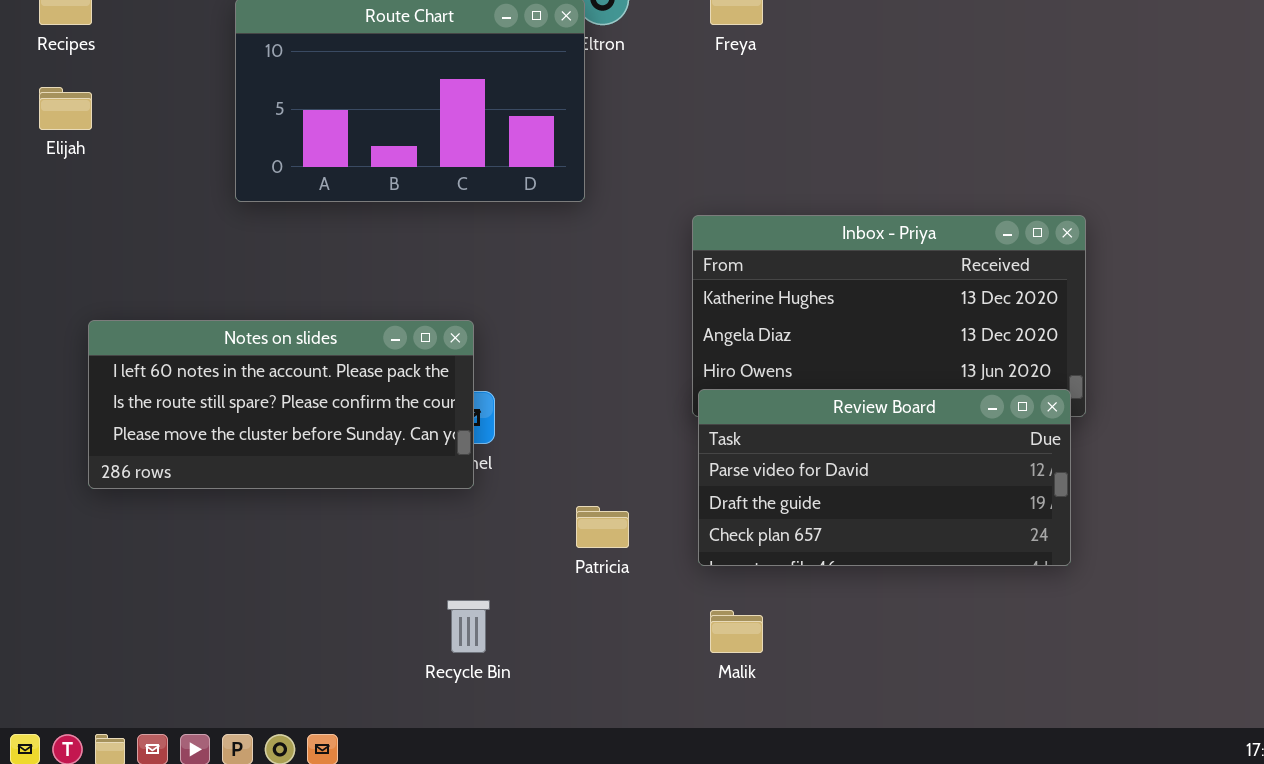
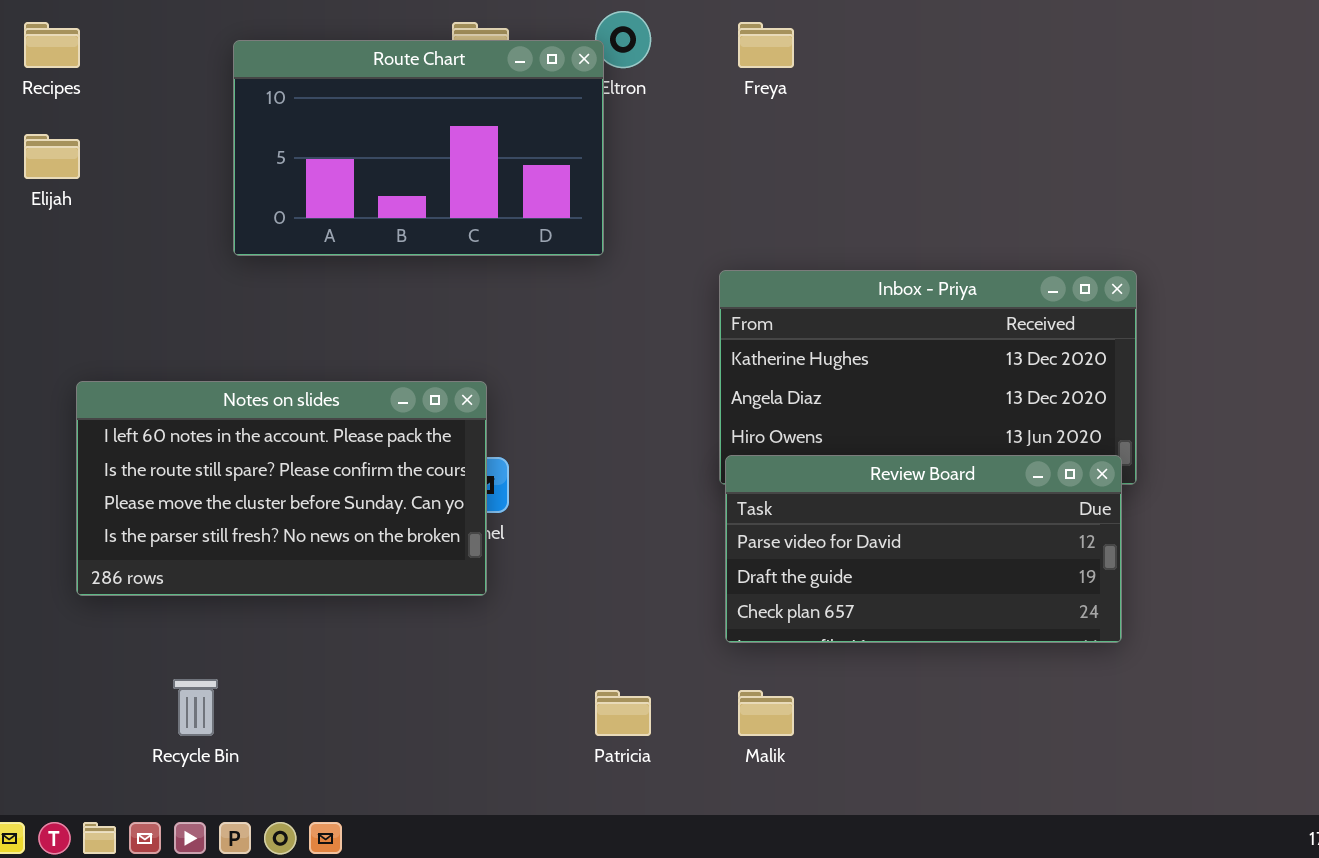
Notes on slides: [88,320,474,489] -> [76,381,487,596], resized
Patricia: [576,506,629,548] -> [595,690,651,736], moved
Recycle Bin: [447,600,490,653] -> [173,679,218,736], moved

